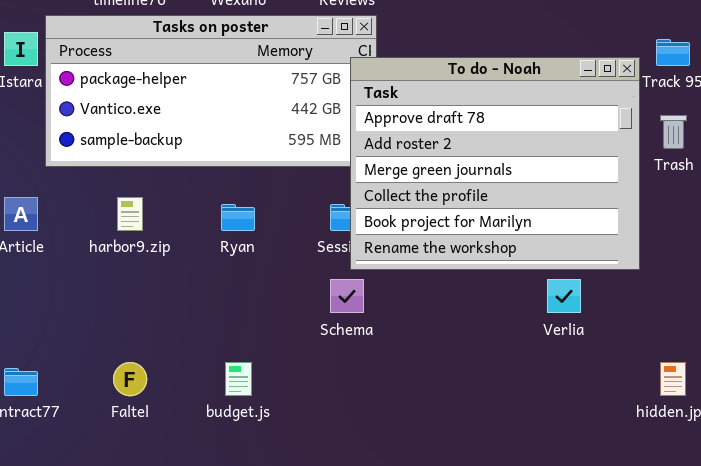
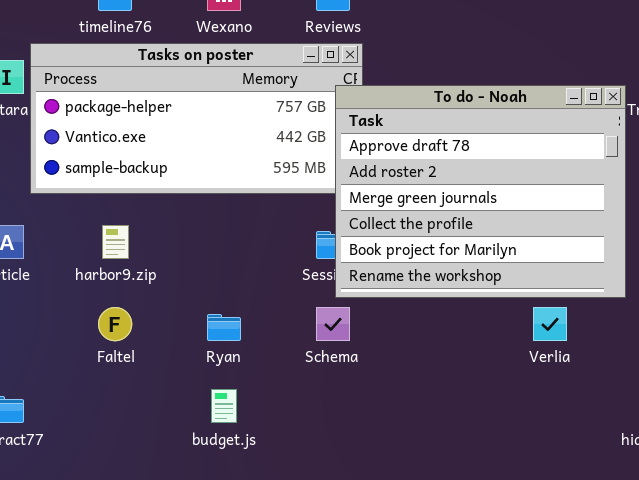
Ryan: [221,204,255,231] -> [207,314,241,341], moved
Faltel: [113,362,147,396] -> [98,307,132,341], moved

